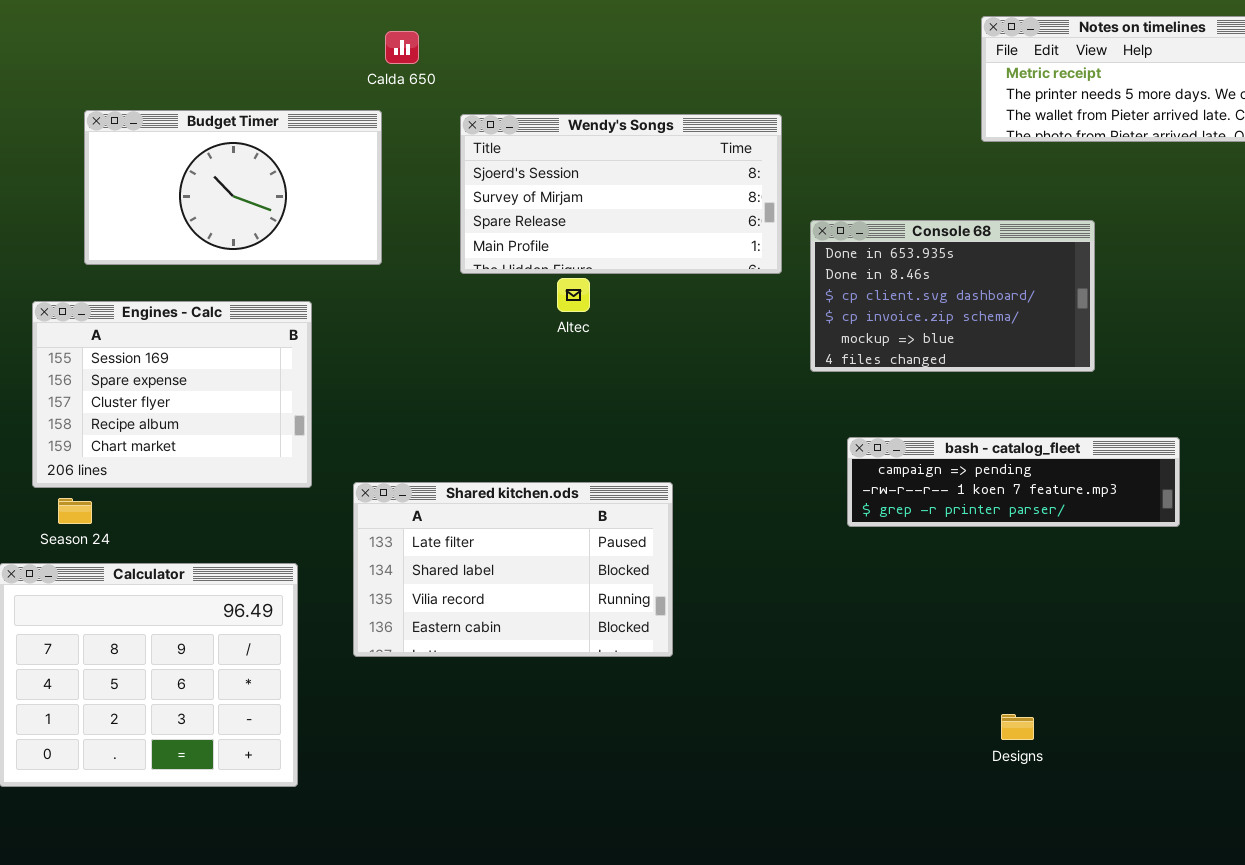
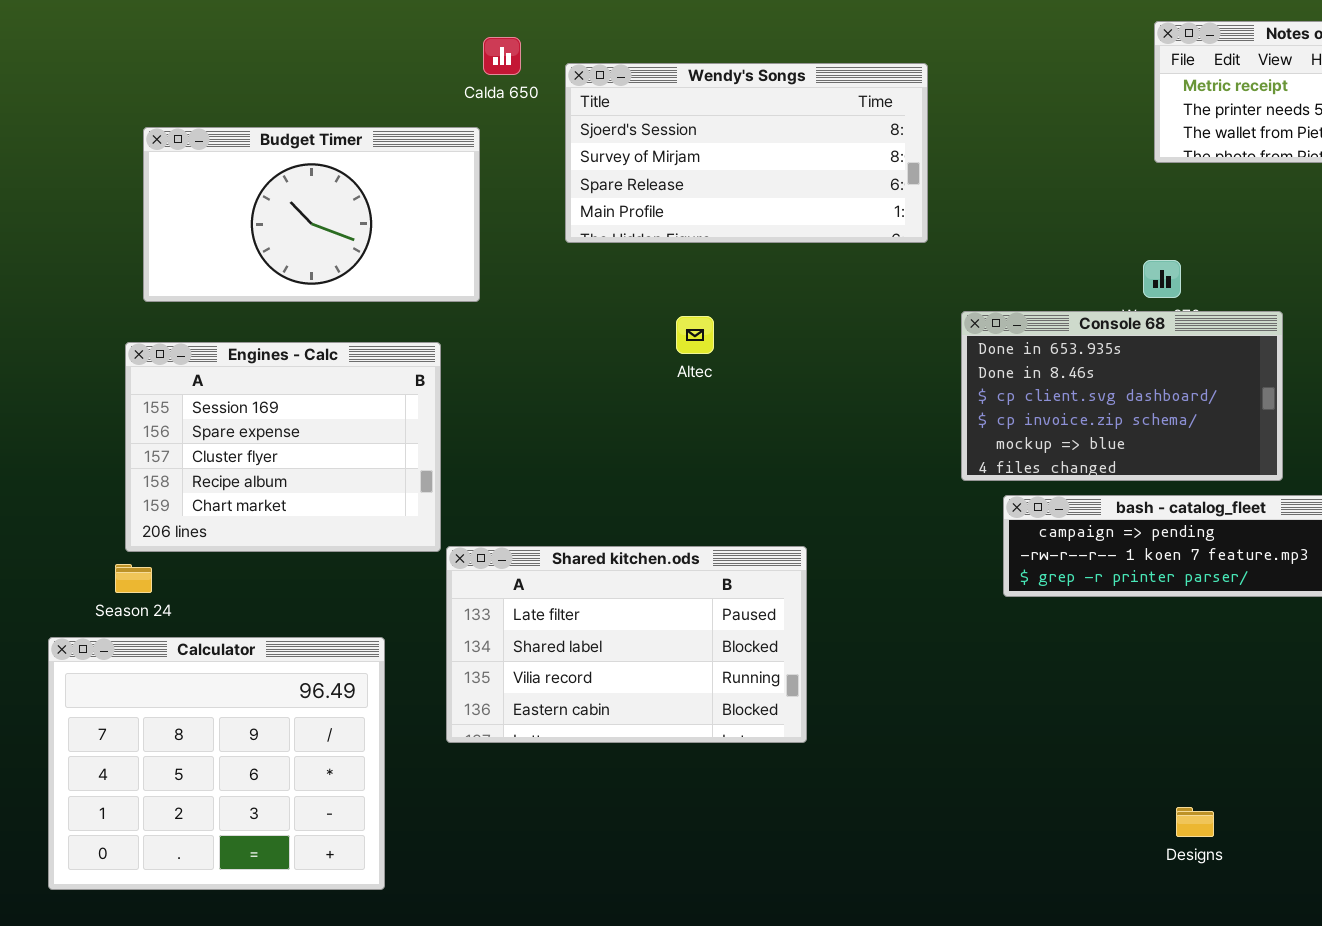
Wendy's Songs: [460,114,782,274] -> [565,63,928,243], moved
Console 68: [810,220,1095,372] -> [961,311,1283,481], moved
Engines - Calc: [32,301,312,488] -> [125,342,441,552], moved

